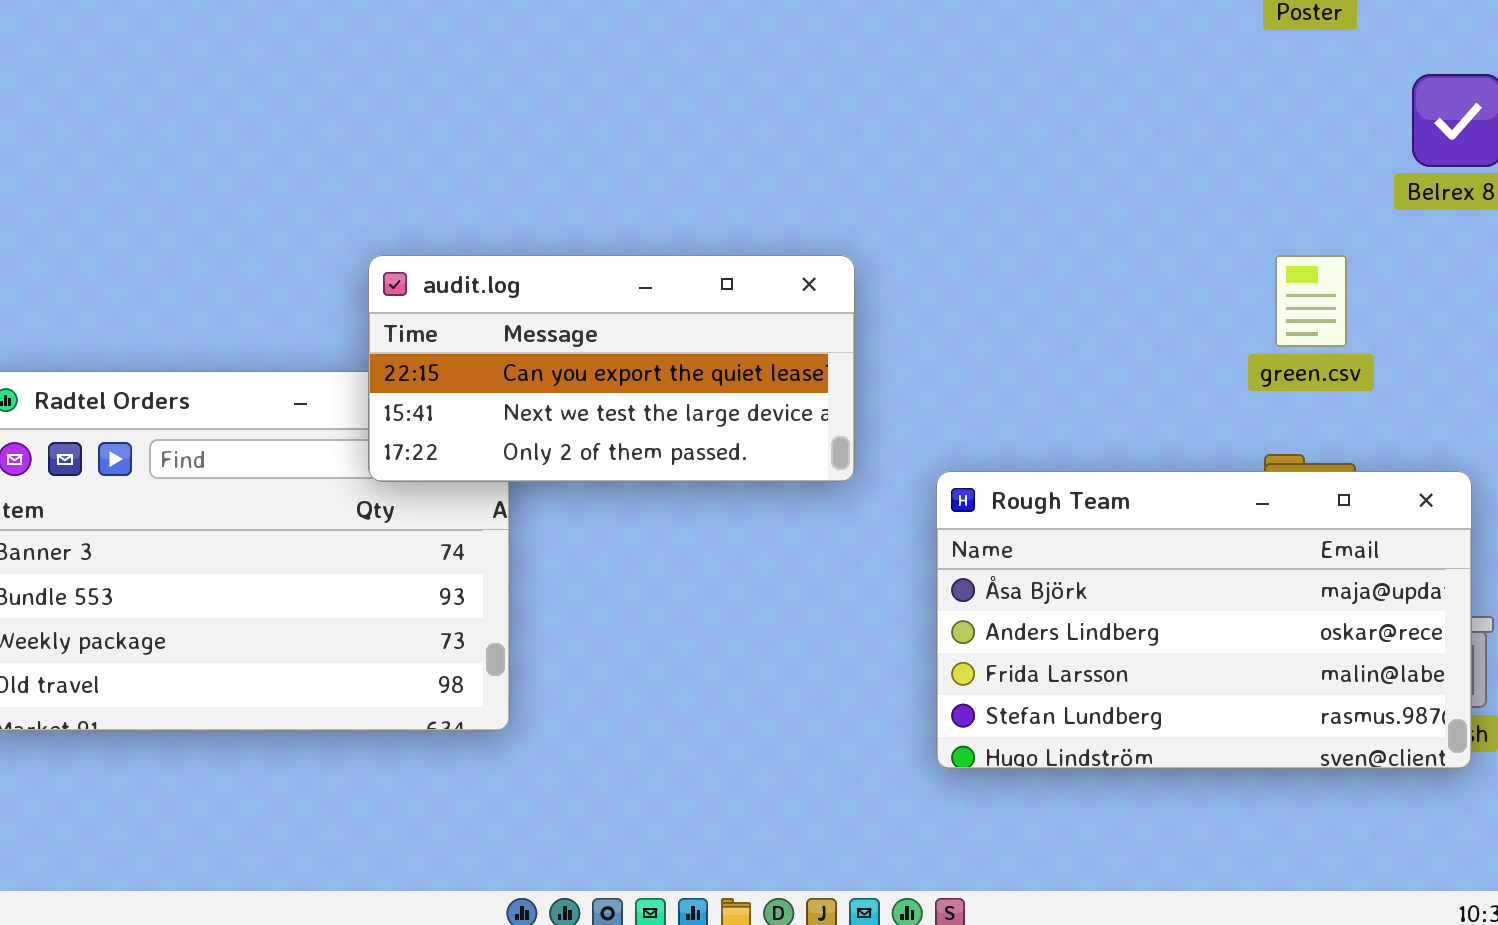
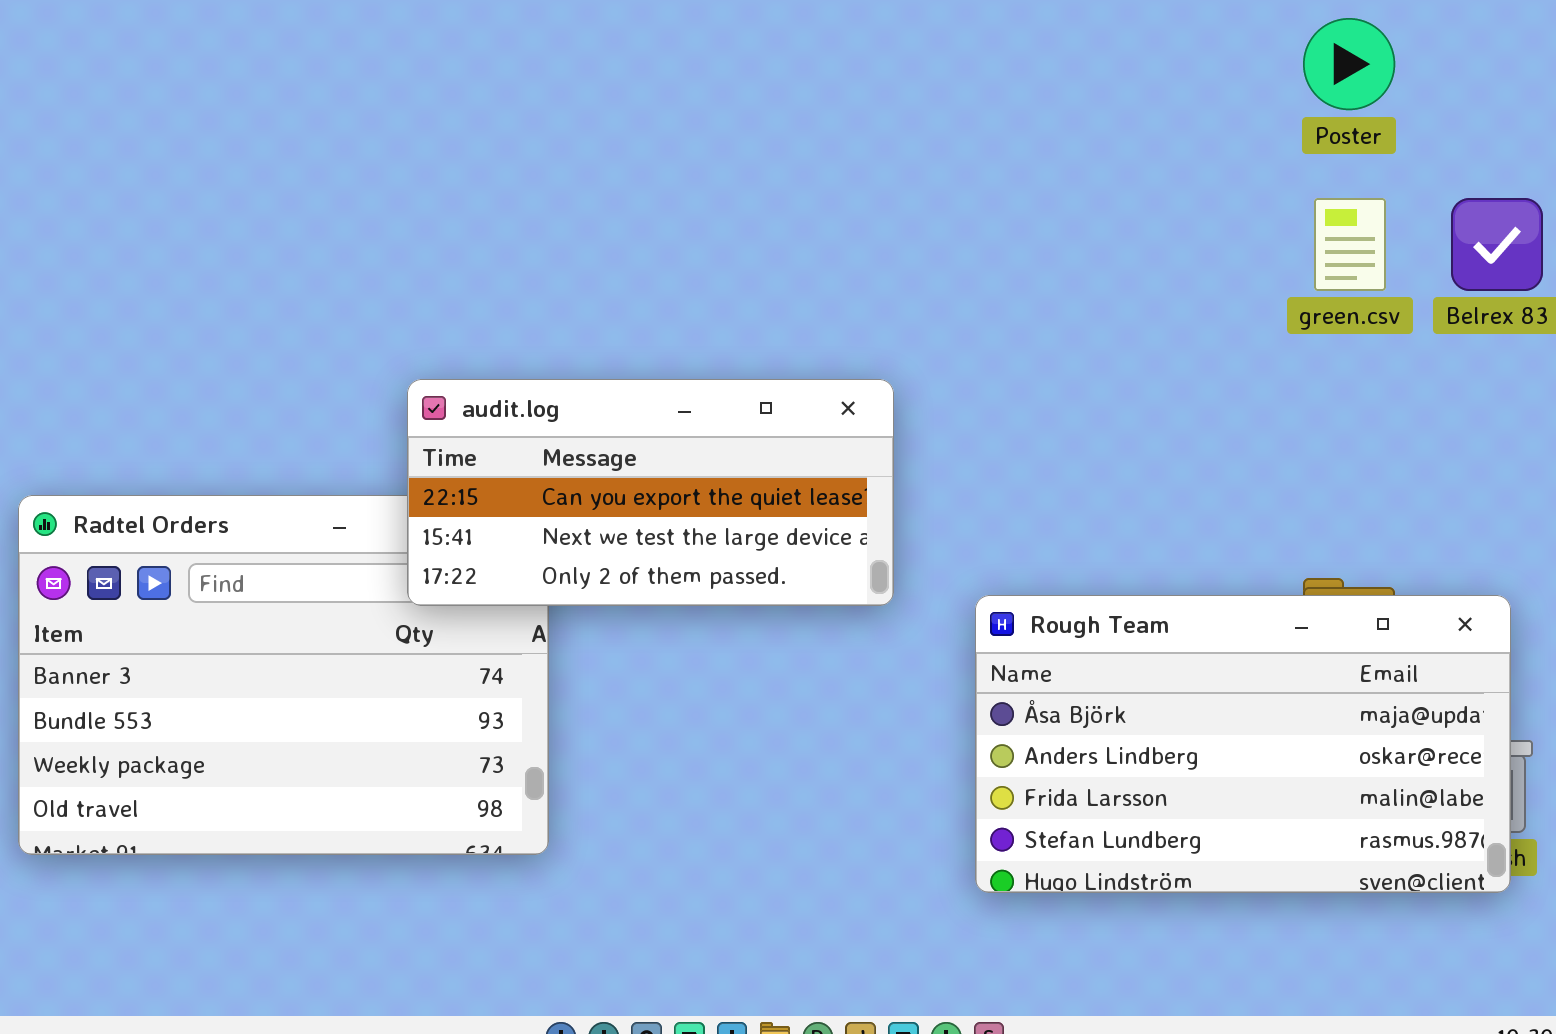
green.csv: [1275,255,1347,347] -> [1314,198,1386,291], moved

